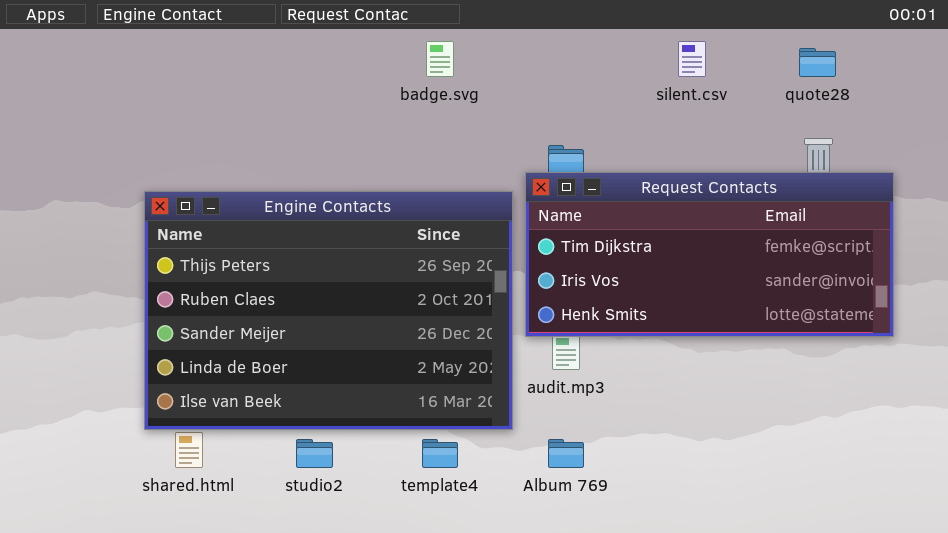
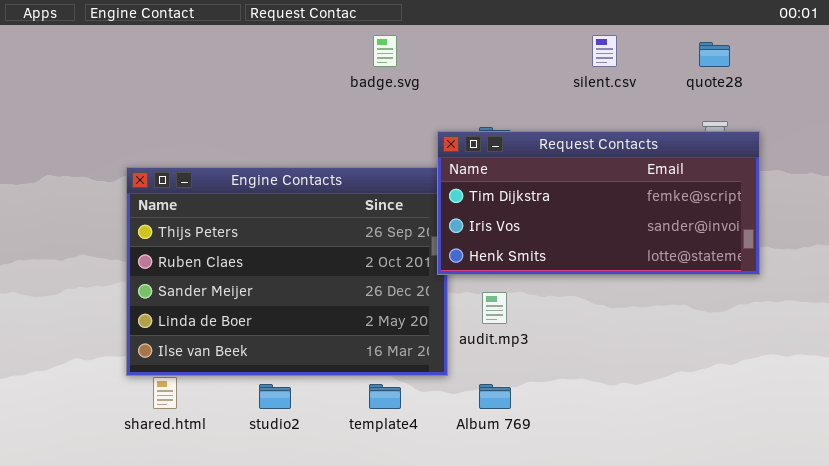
Request Contacts: [525,172,894,337] -> [437,131,760,275], moved

